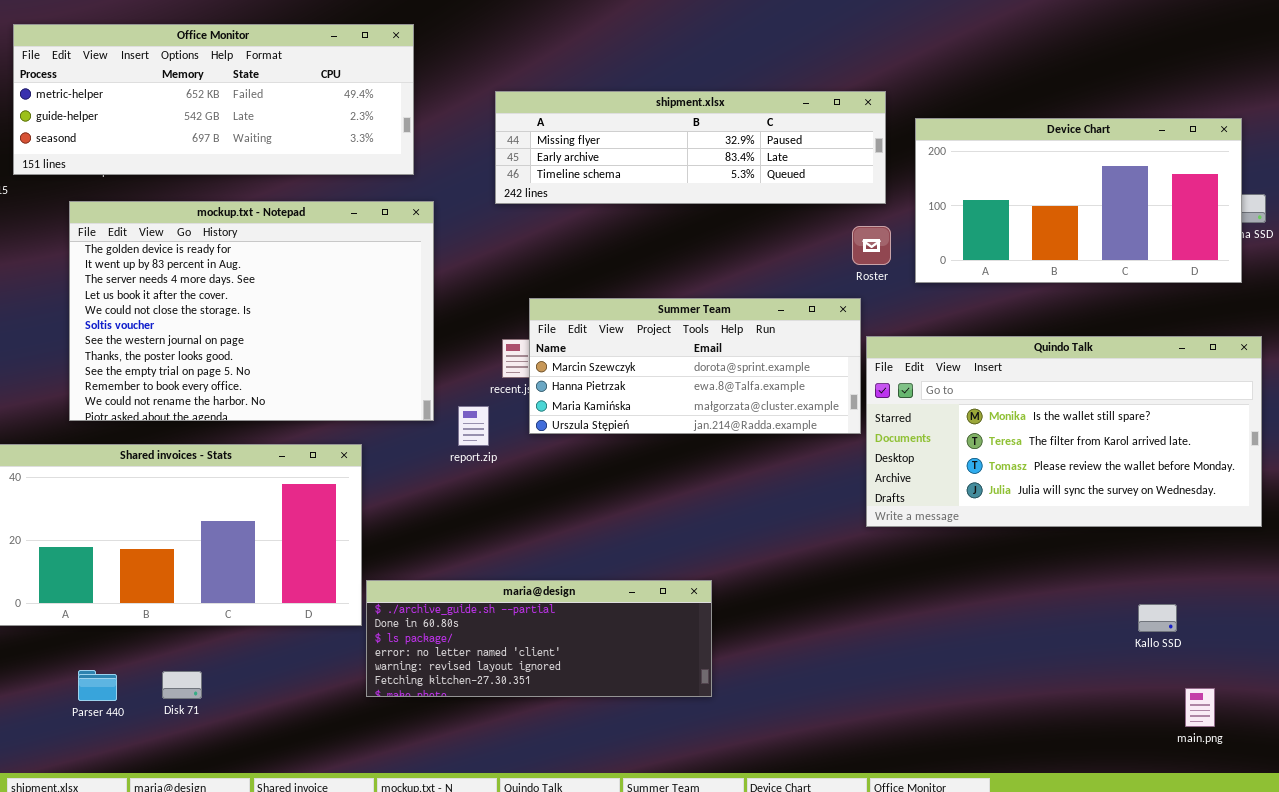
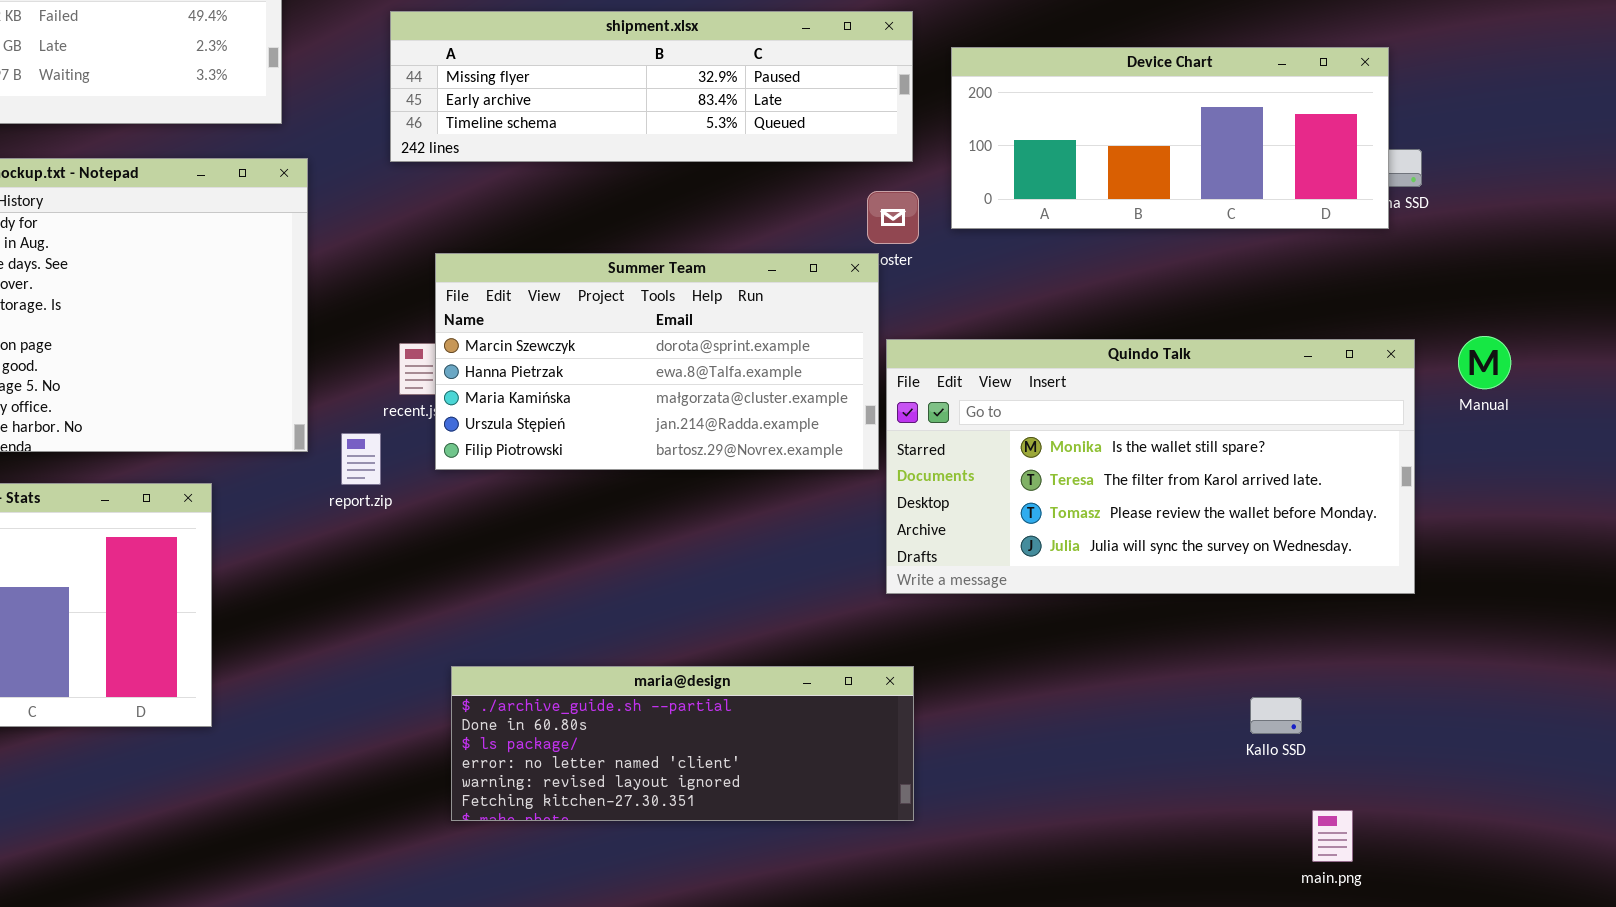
Device Chart: [915,118,1242,283] -> [951,47,1389,229], resized
Summer Team: [529,298,861,434] -> [435,253,879,470], resized
maria@design: [366,580,712,697] -> [451,666,914,821], moved

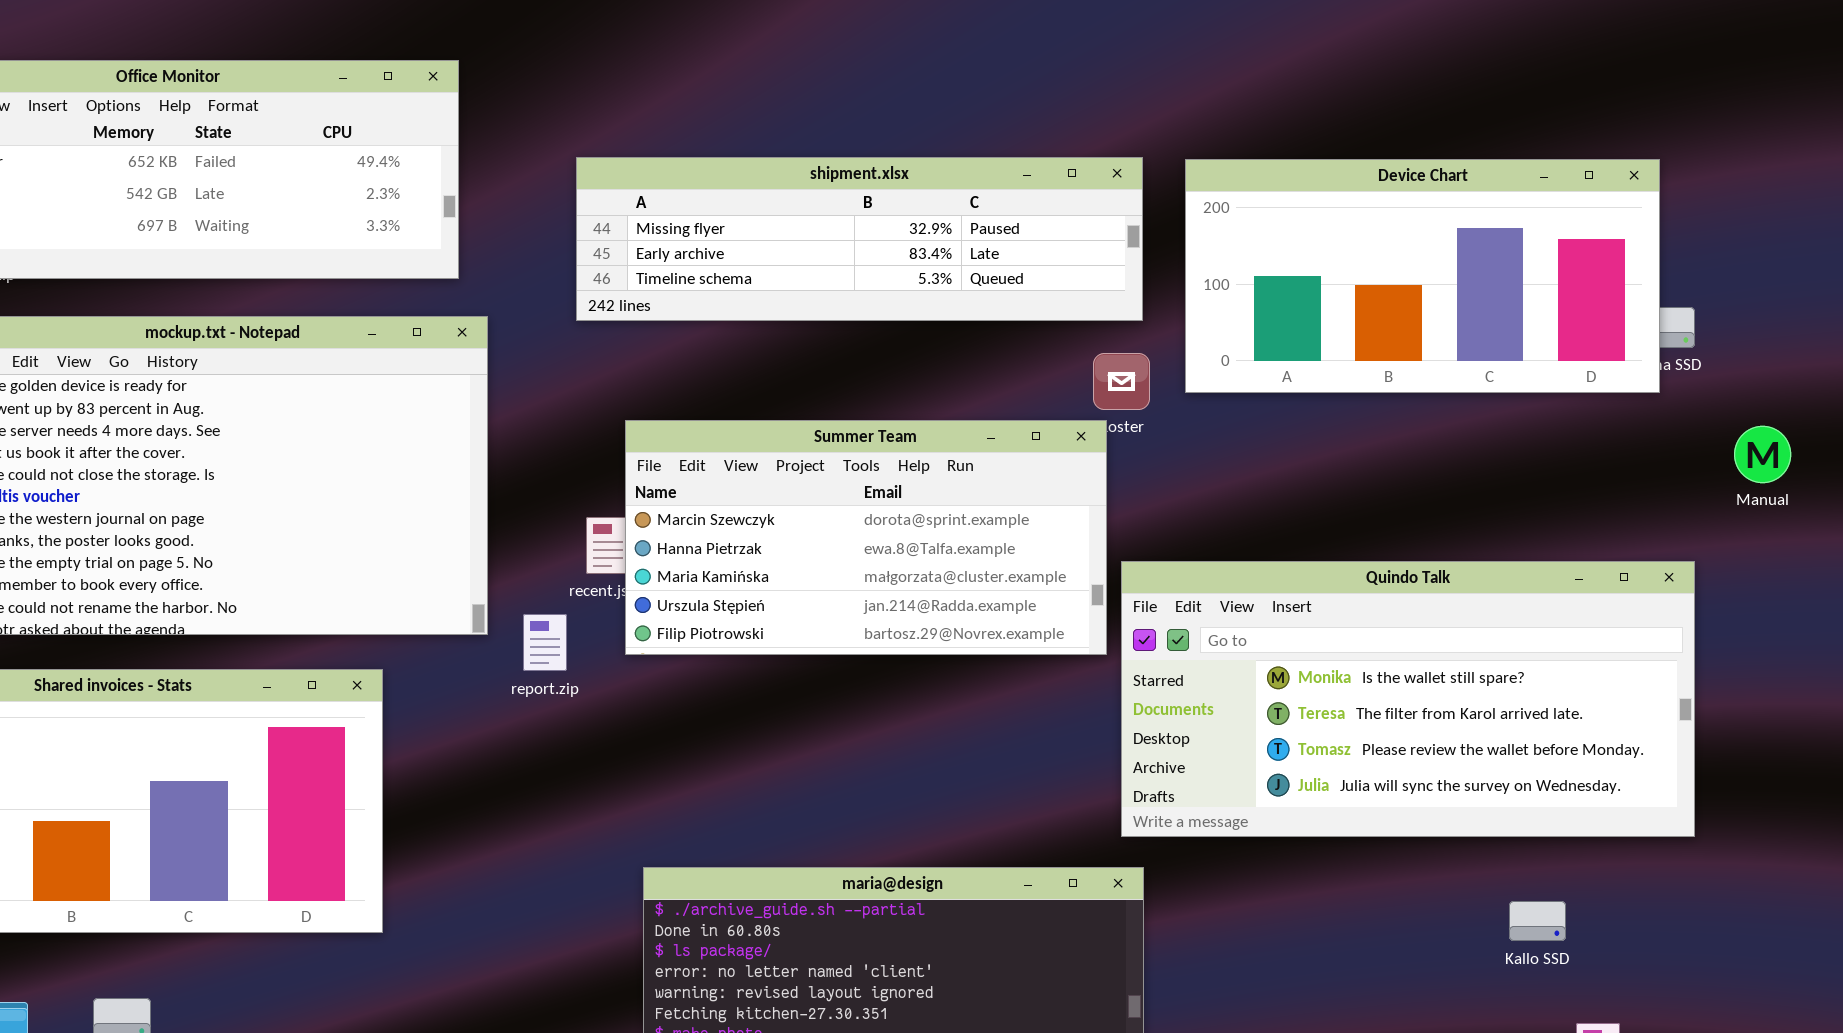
Device Chart: [951,47,1389,229] -> [1185,159,1660,393], resized
Manual: [1458,336,1511,389] -> [1734,426,1791,483], moved
Quindo Talk: [886,339,1415,594] -> [1121,561,1695,837], moved

